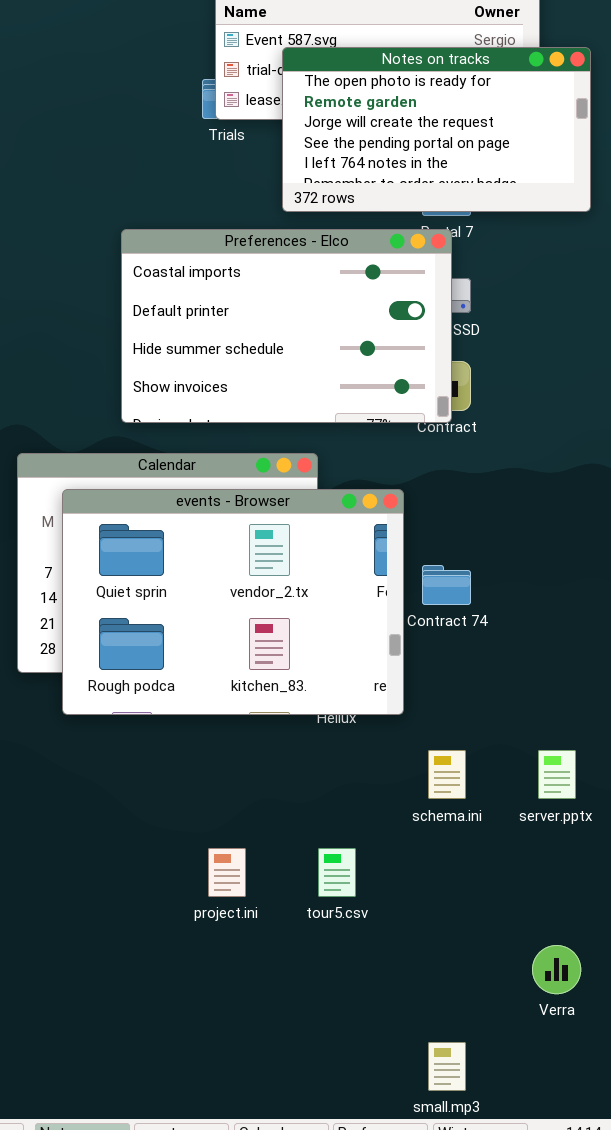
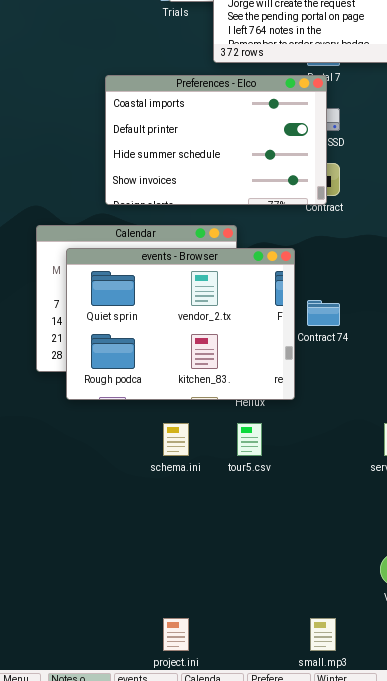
schema.ini: [428,750,466,799] -> [163,423,189,456], moved
project.ini: [208,848,246,897] -> [163,618,189,651], moved
tour5.csv: [318,848,356,897] -> [237,423,262,456], moved

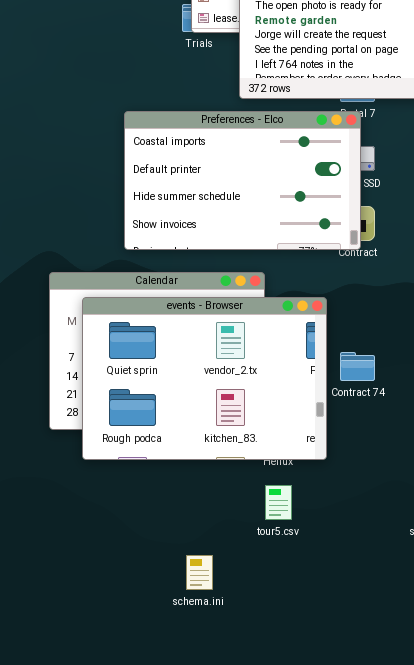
schema.ini: [163,423,189,456] -> [186,555,213,590], moved

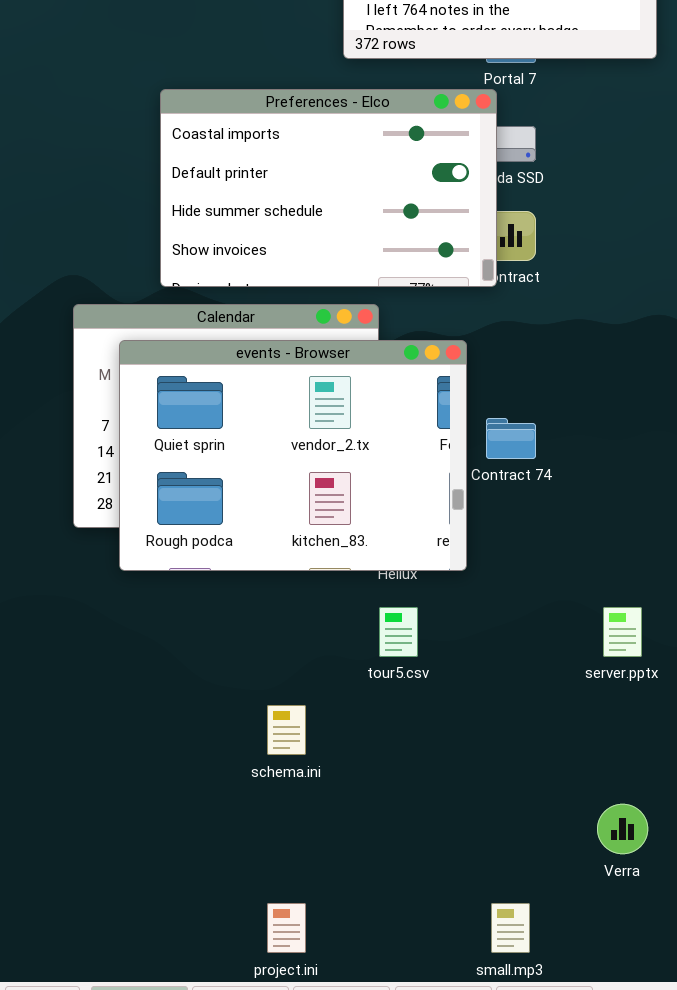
Preferences - Elco: [124,111,361,250] -> [160,89,497,287], moved

